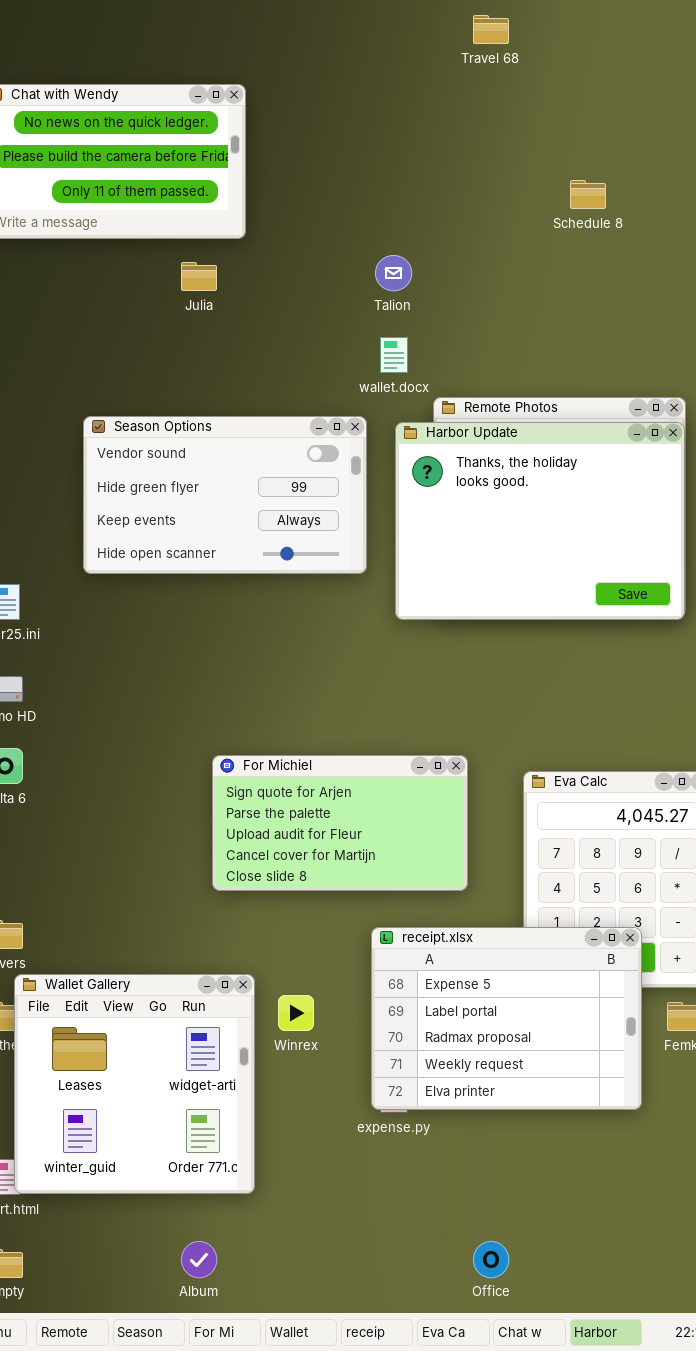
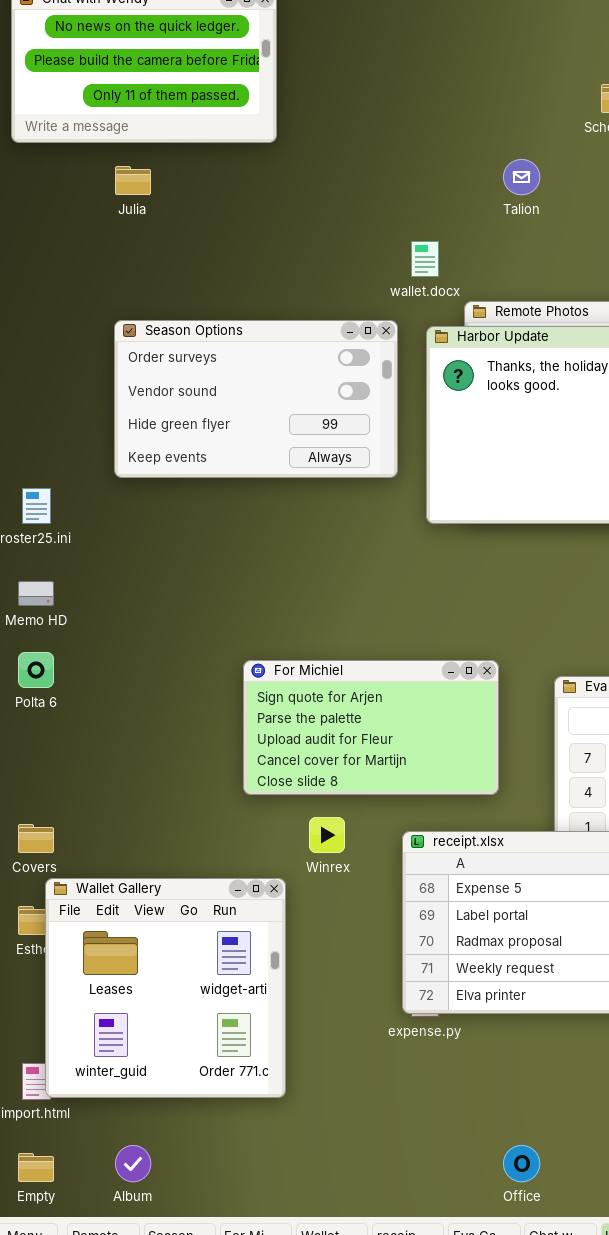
Talion: [375,255,412,291] -> [503,159,540,195], moved
Julia: [181,262,217,291] -> [115,166,151,195], moved
Season Options: [83,416,367,574] -> [114,320,398,478], scrolled up 1 row
Winrex: [278,995,314,1031] -> [309,817,345,853], moved
Album: [181,1241,217,1278] -> [115,1145,151,1182], moved

